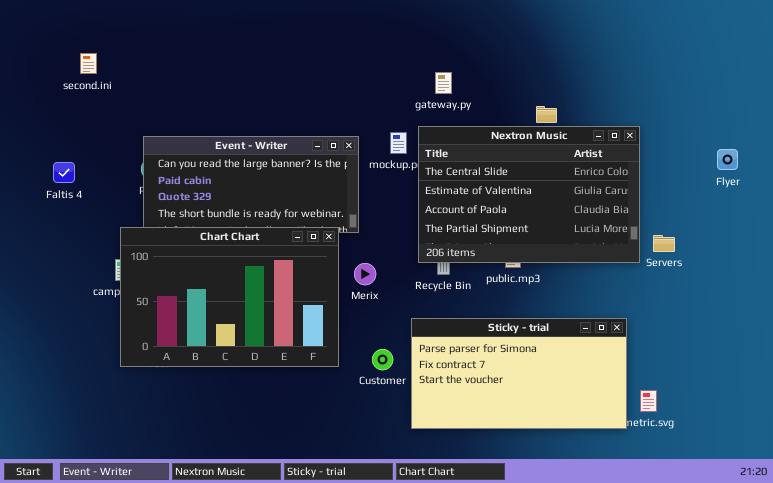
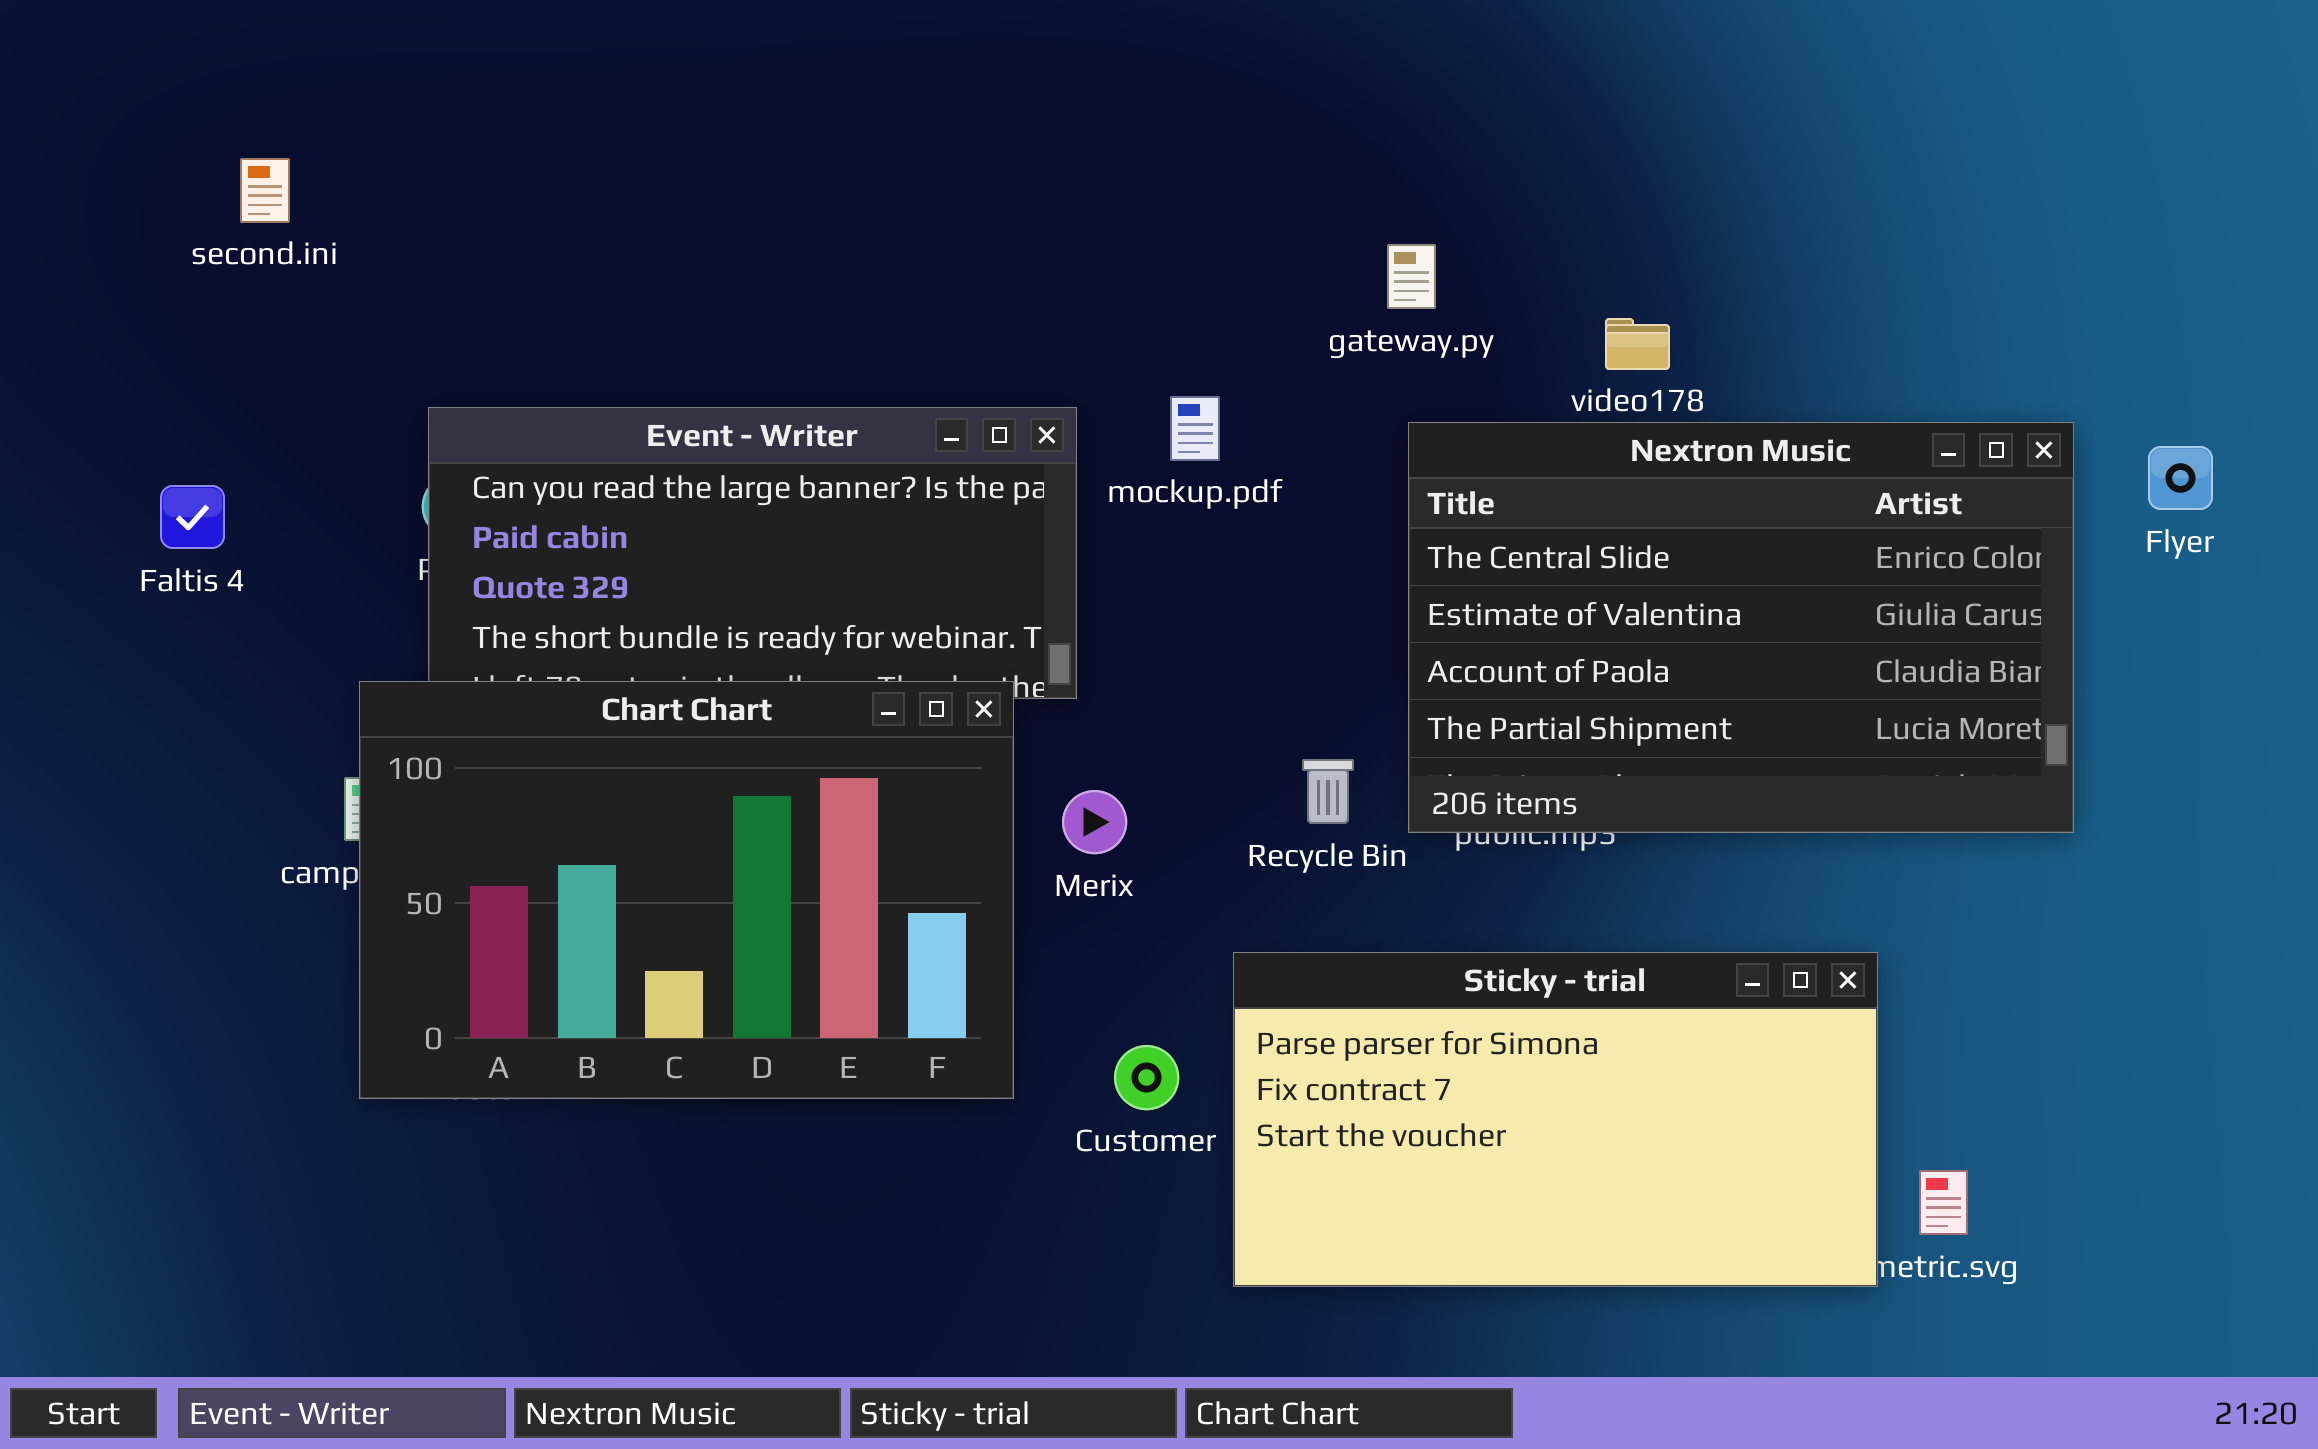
gateway.py: [435,72,452,94] -> [1387,244,1436,309], moved
Nextron Music: [418,126,640,263] -> [1408,422,2074,833], moved

